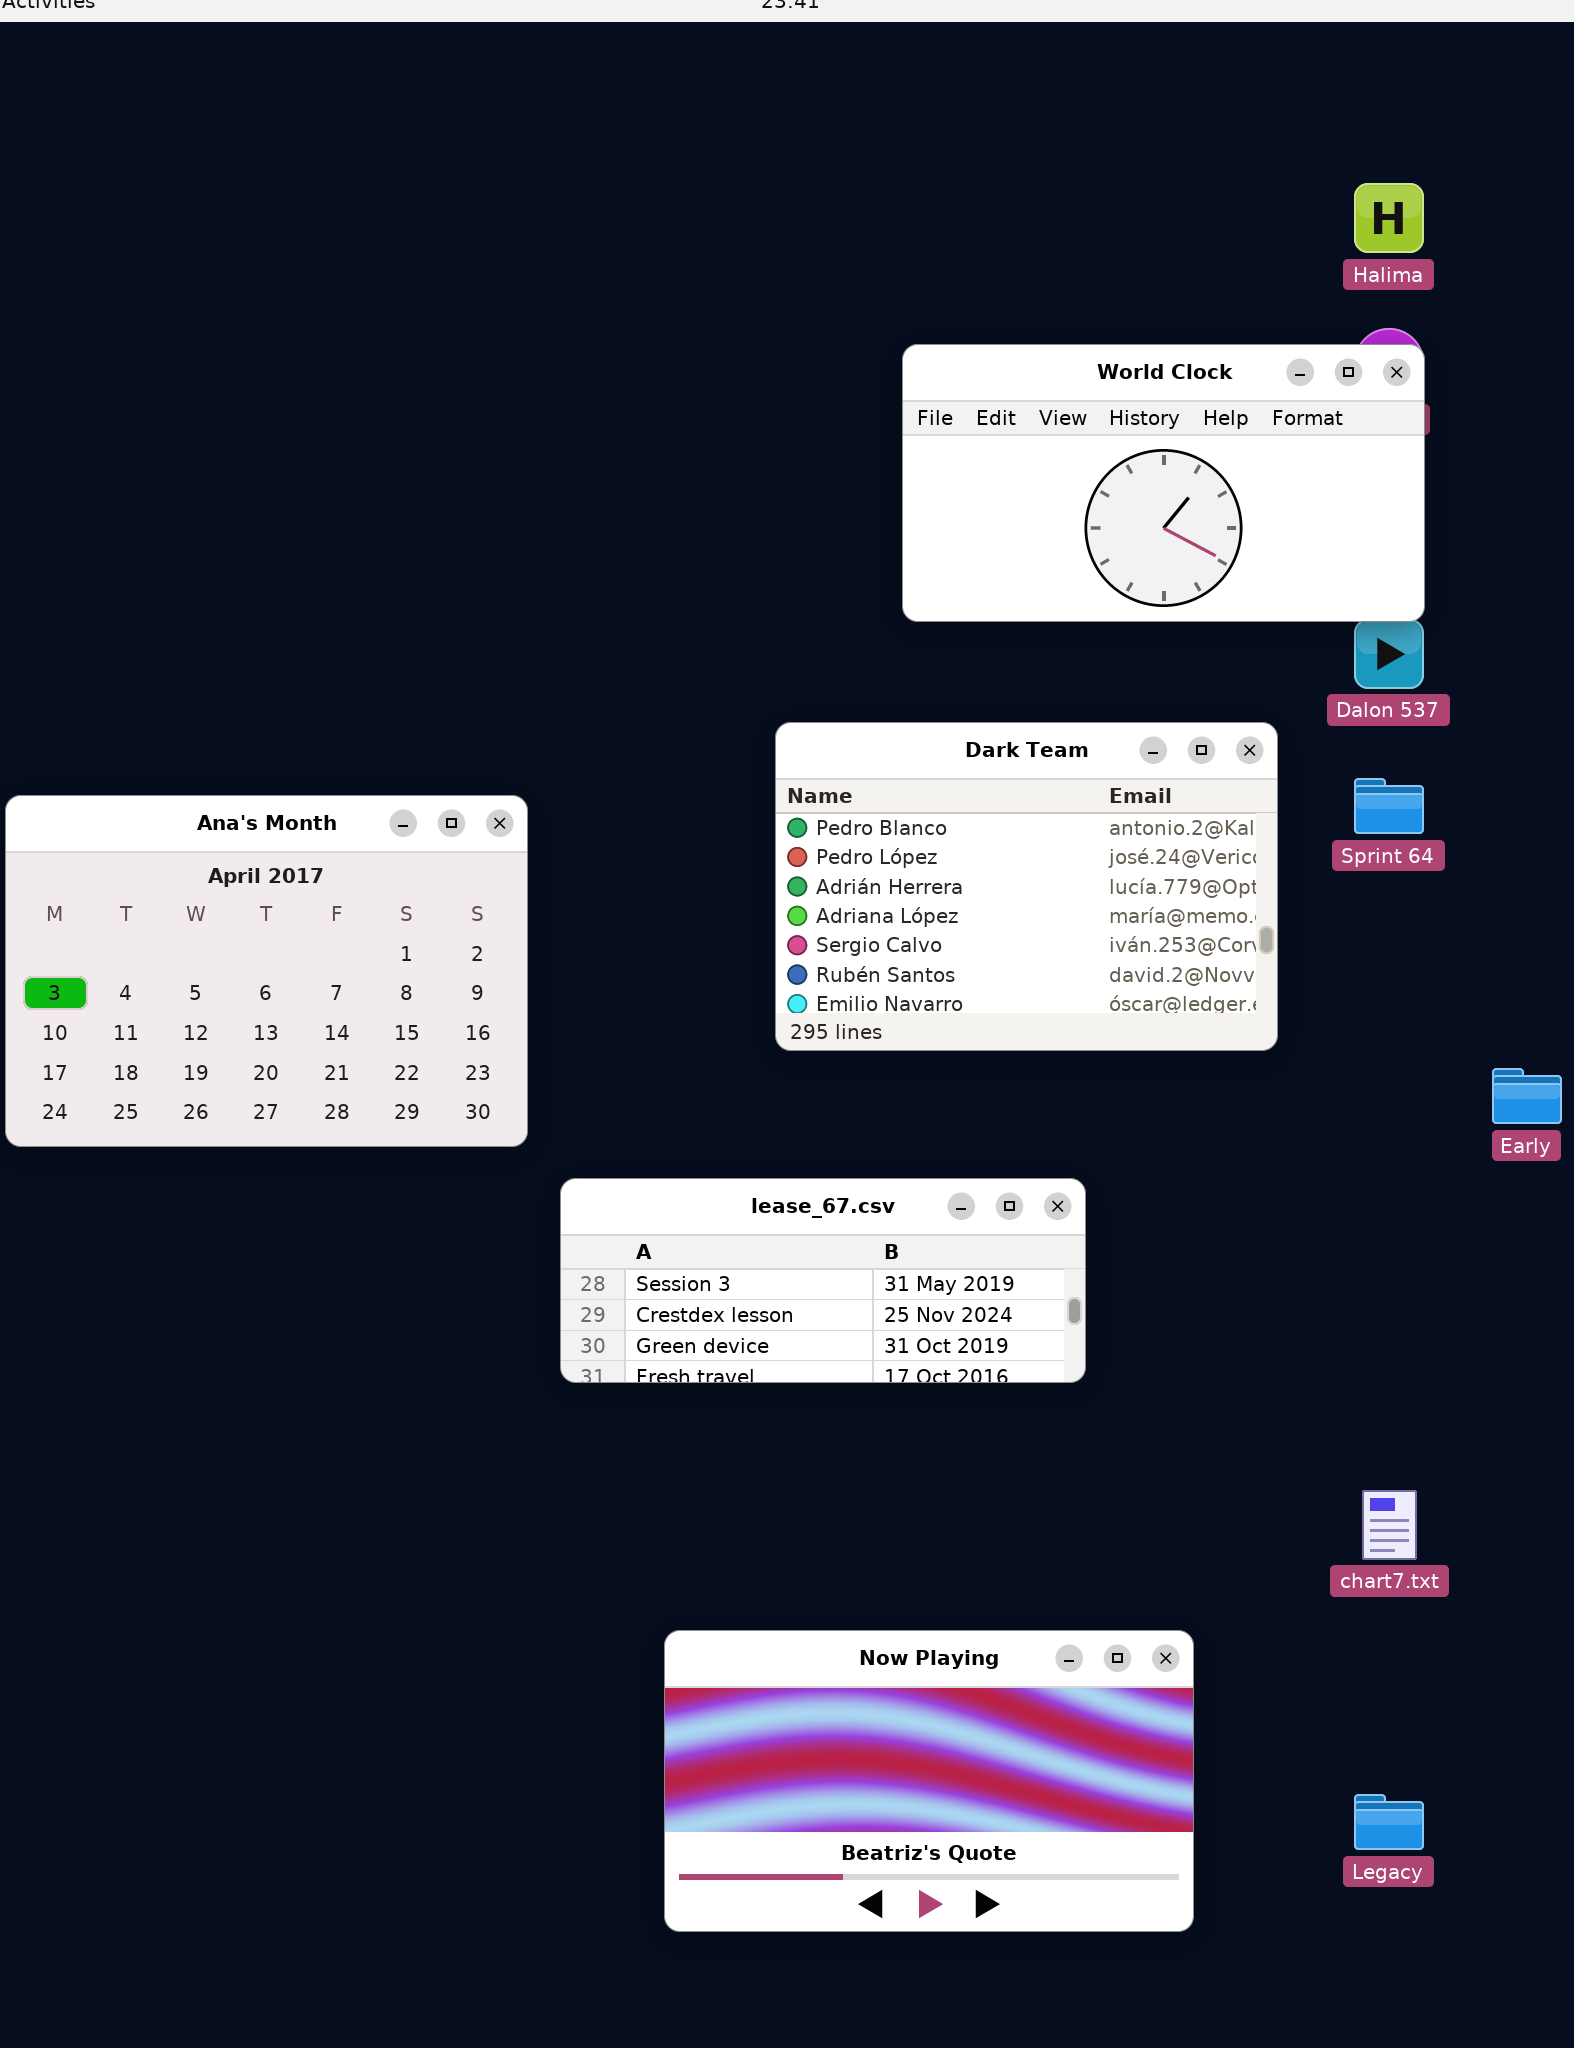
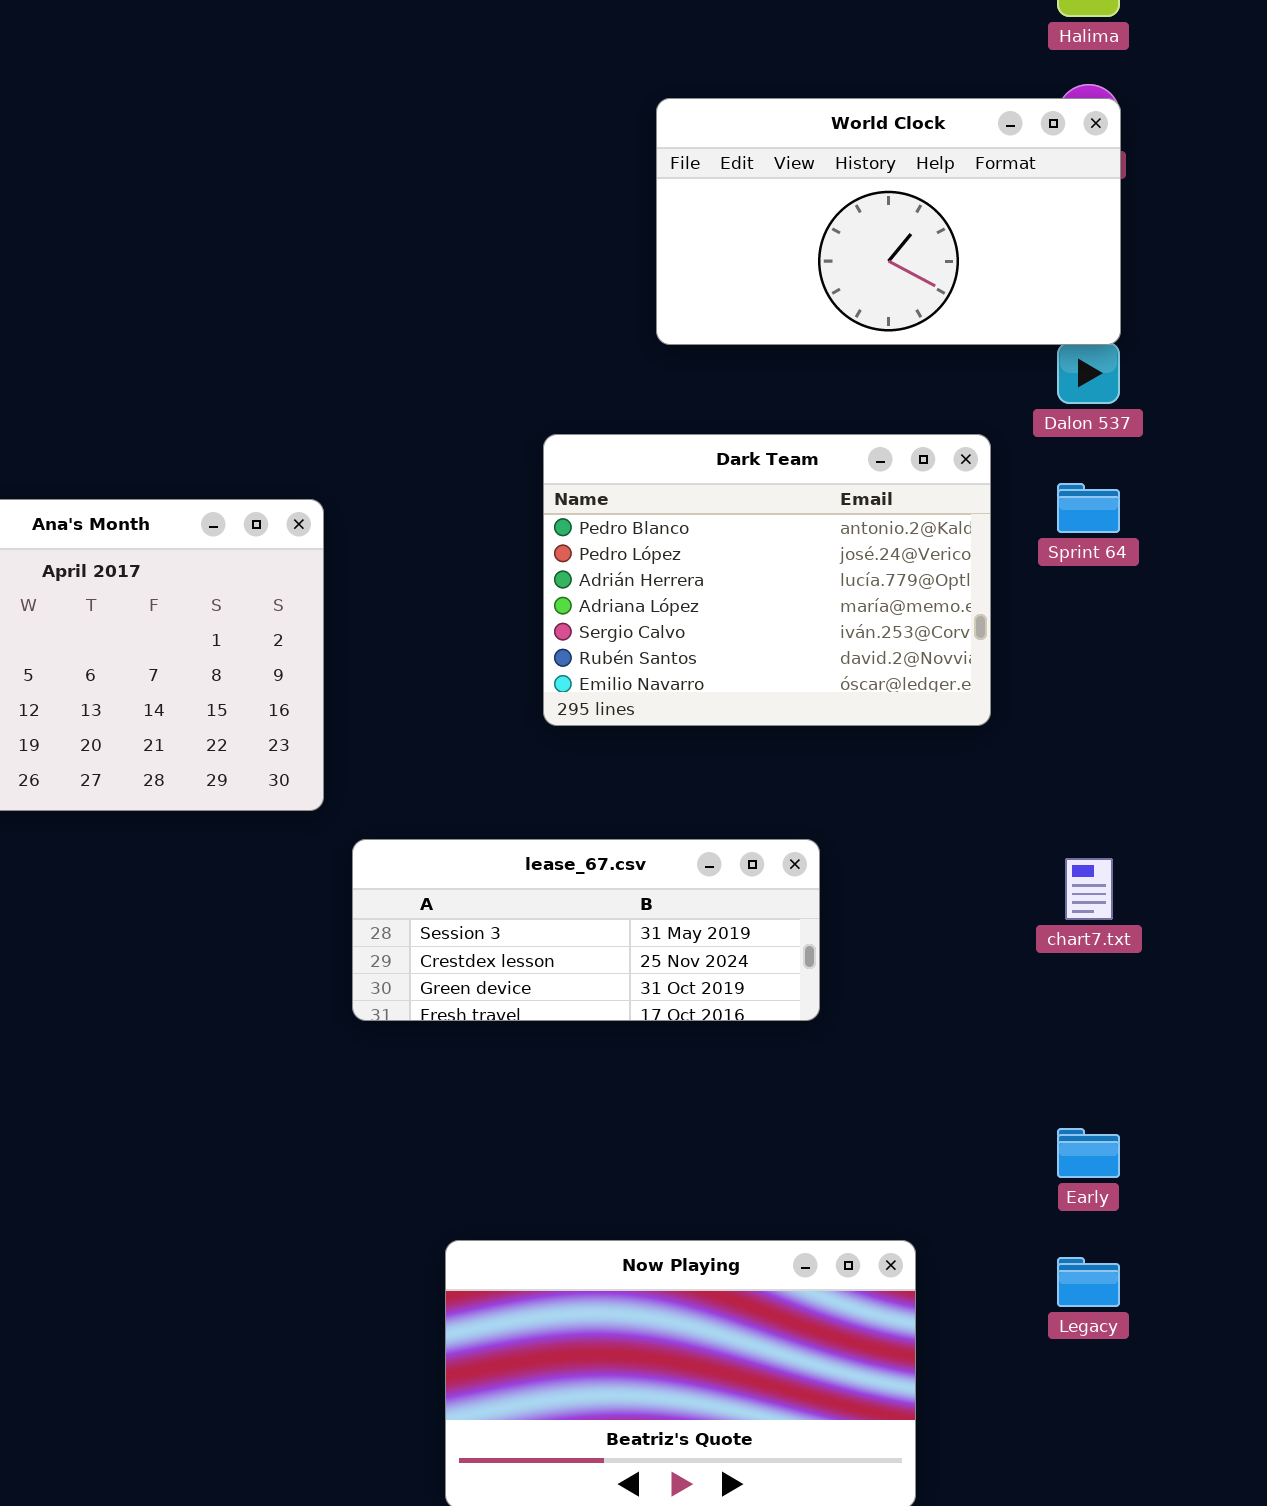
Early: [1492,1068,1562,1124] -> [1057,1128,1120,1178], moved
chart7.txt: [1362,1490,1417,1560] -> [1065,858,1113,920], moved
Legacy: [1354,1794,1424,1850] -> [1057,1257,1120,1307], moved

